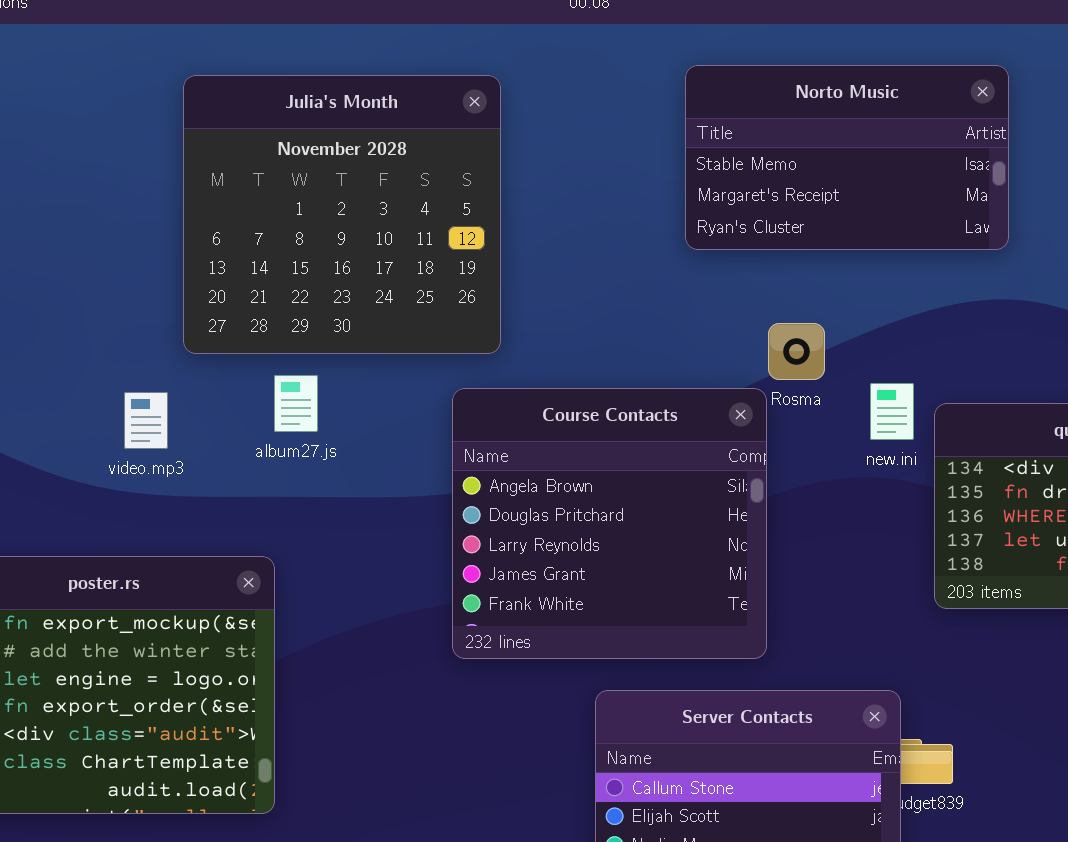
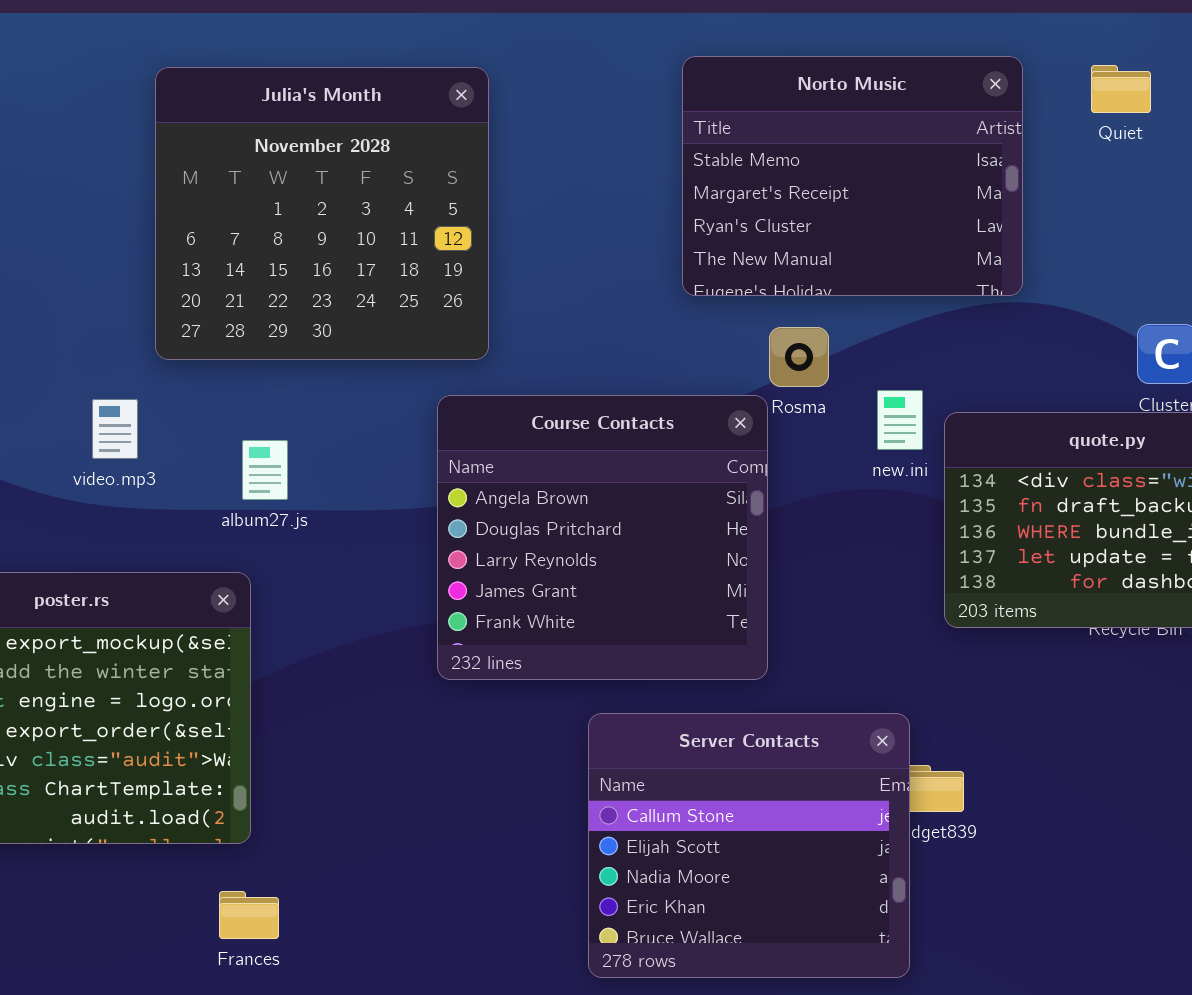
Norto Music: [685,65,1009,250] -> [682,56,1023,296], resized
album27.js: [274,375,318,432] -> [242,440,288,500], moved

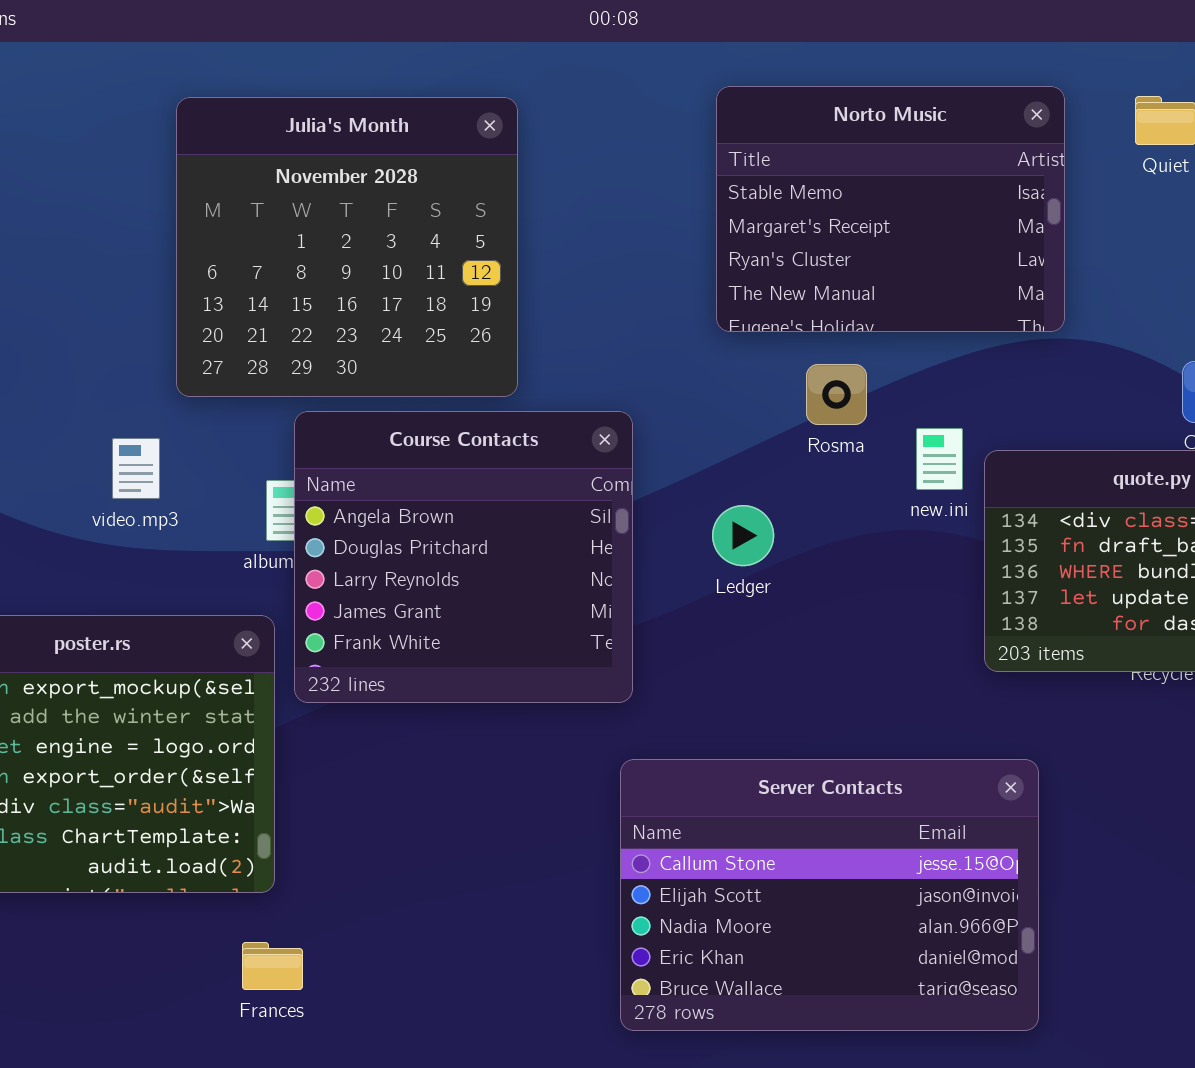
Course Contacts: [437,395,768,680] -> [294,411,633,703], moved
Server Contacts: [588,713,910,978] -> [620,759,1039,1031], resized

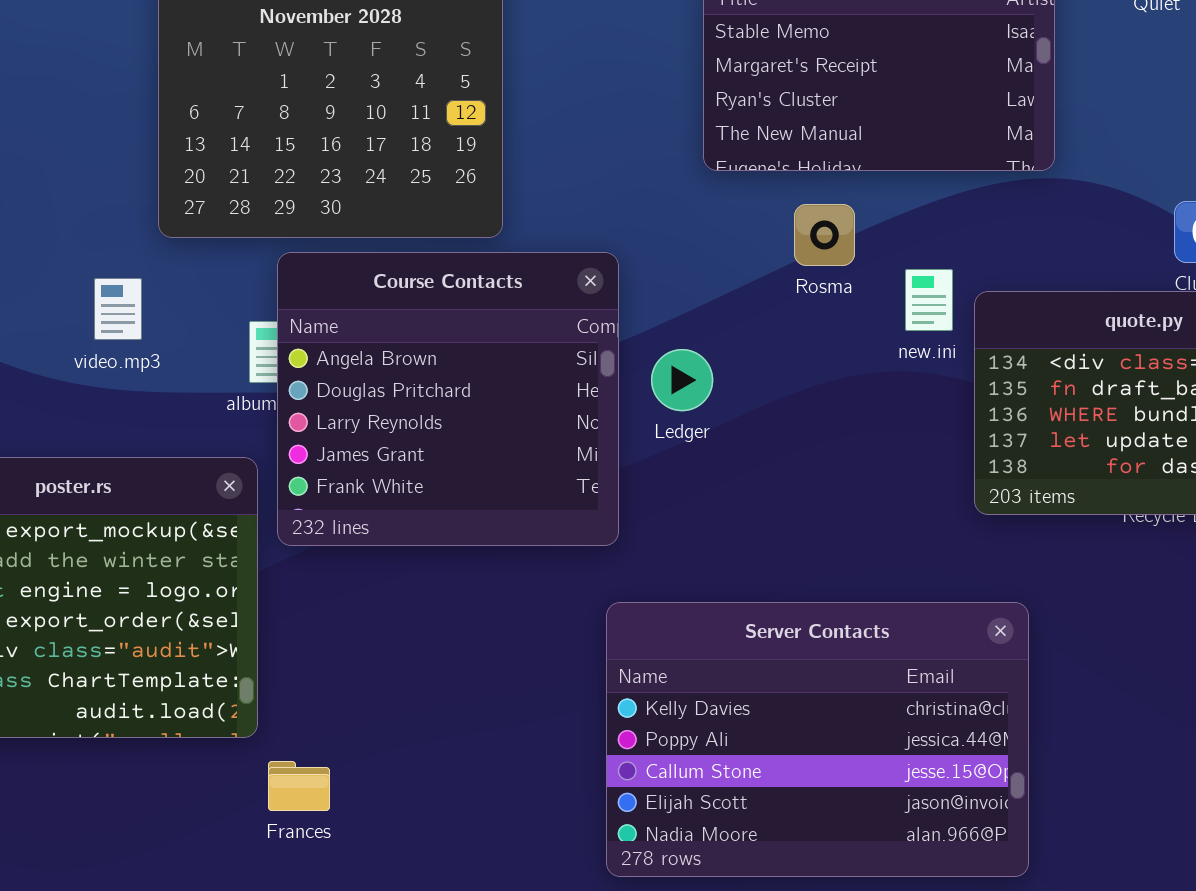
Ledger: [712,505,774,566] -> [651,349,713,411], moved
Server Contacts: [620,759,1039,1031] -> [606,602,1029,877], scrolled up 2 rows
Frances: [242,942,303,990] -> [268,761,330,811], moved

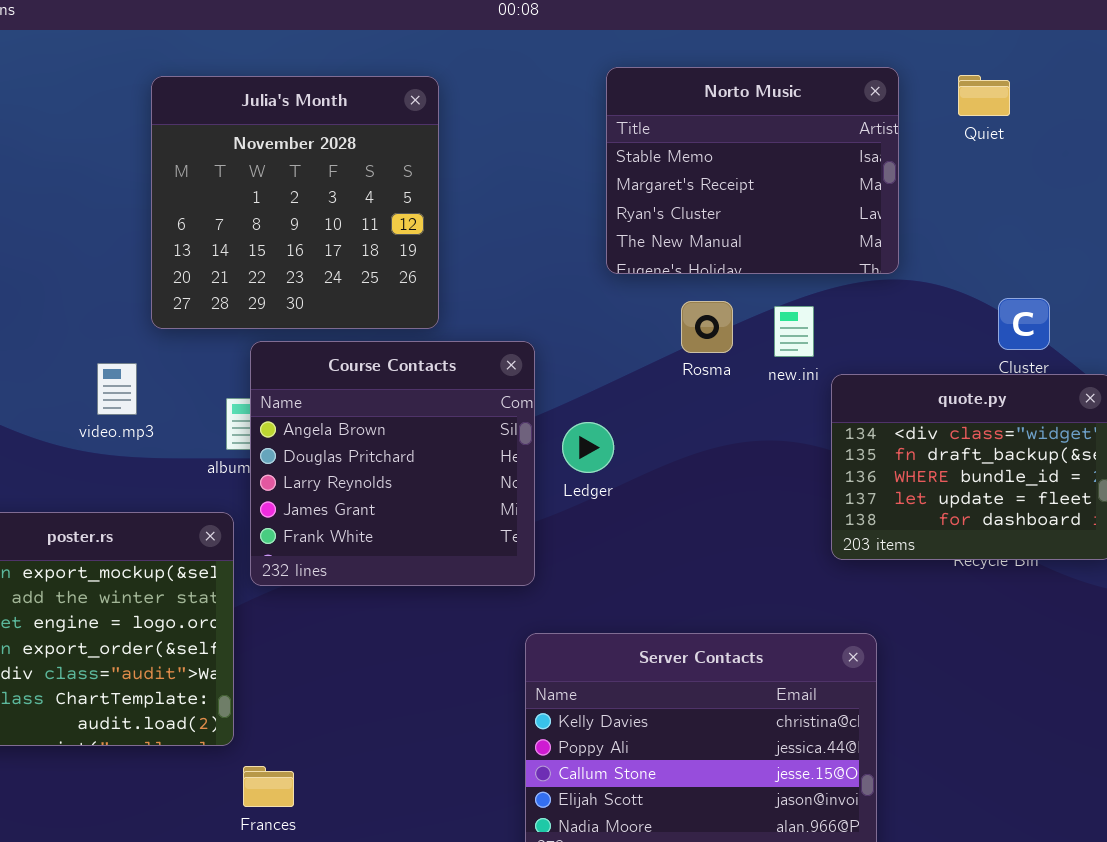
new.ini: [905,269,953,331] -> [774,306,814,357], moved

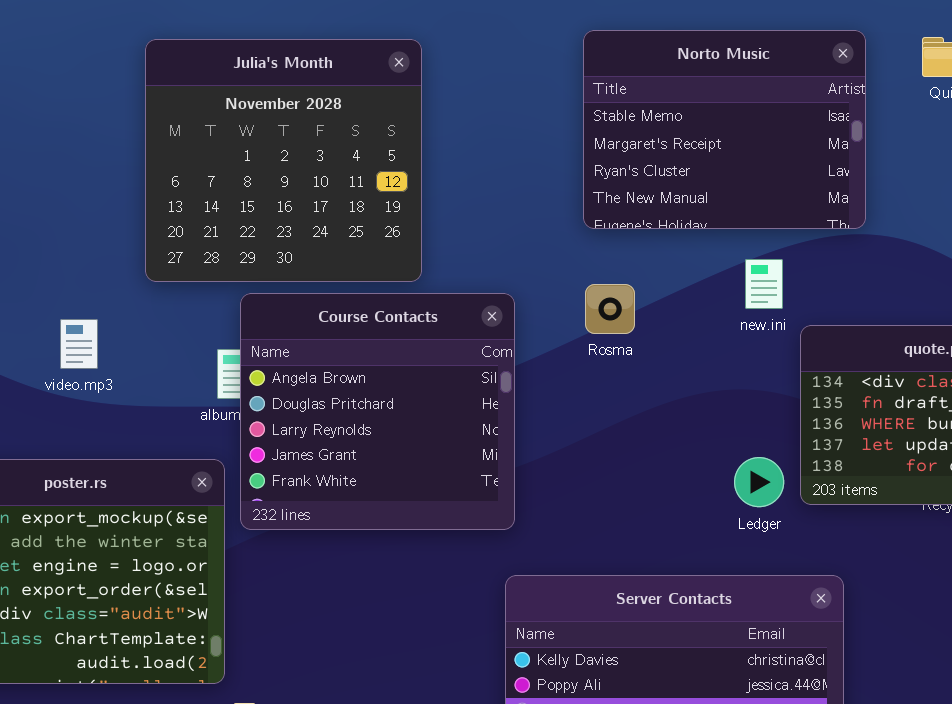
Rosma: [681,301,733,353] -> [585,284,635,334], moved
video.mp3: [97,363,137,415] -> [60,319,98,369], moved
Ledger: [562,422,614,473] -> [734,457,784,507], moved

